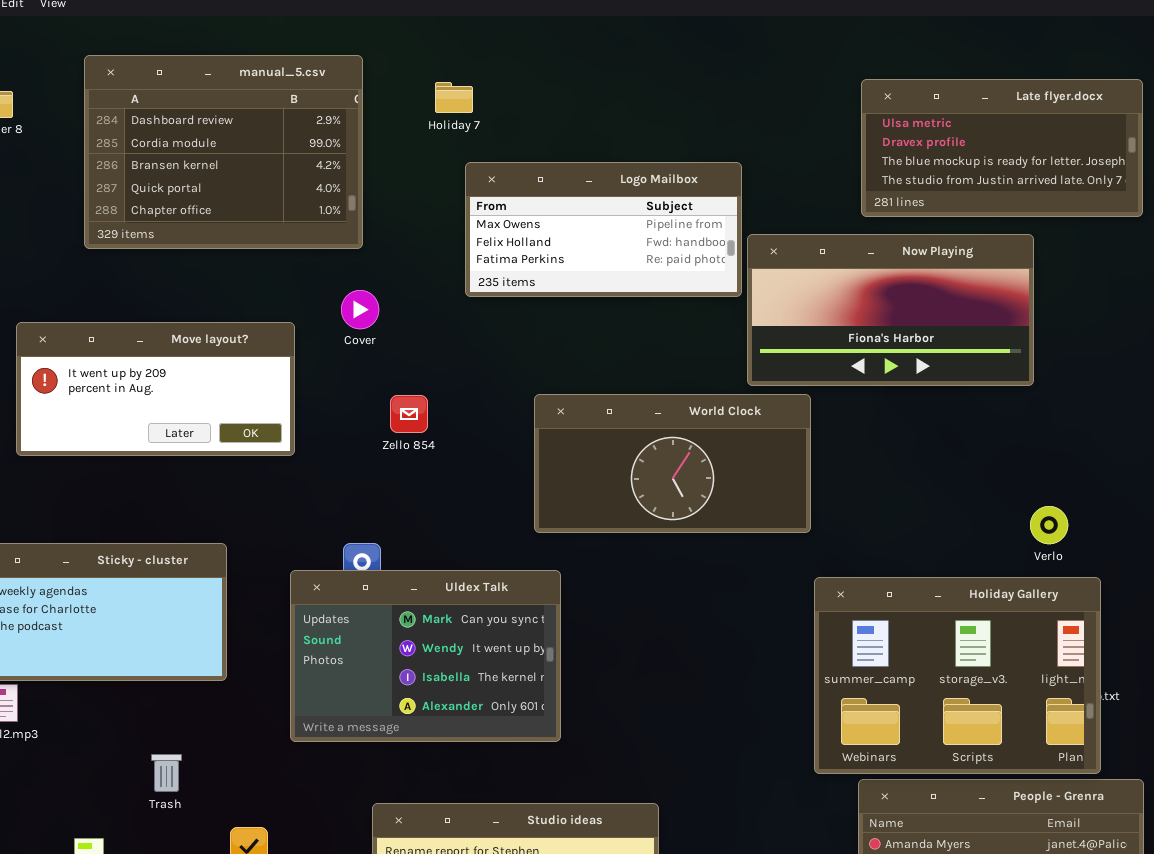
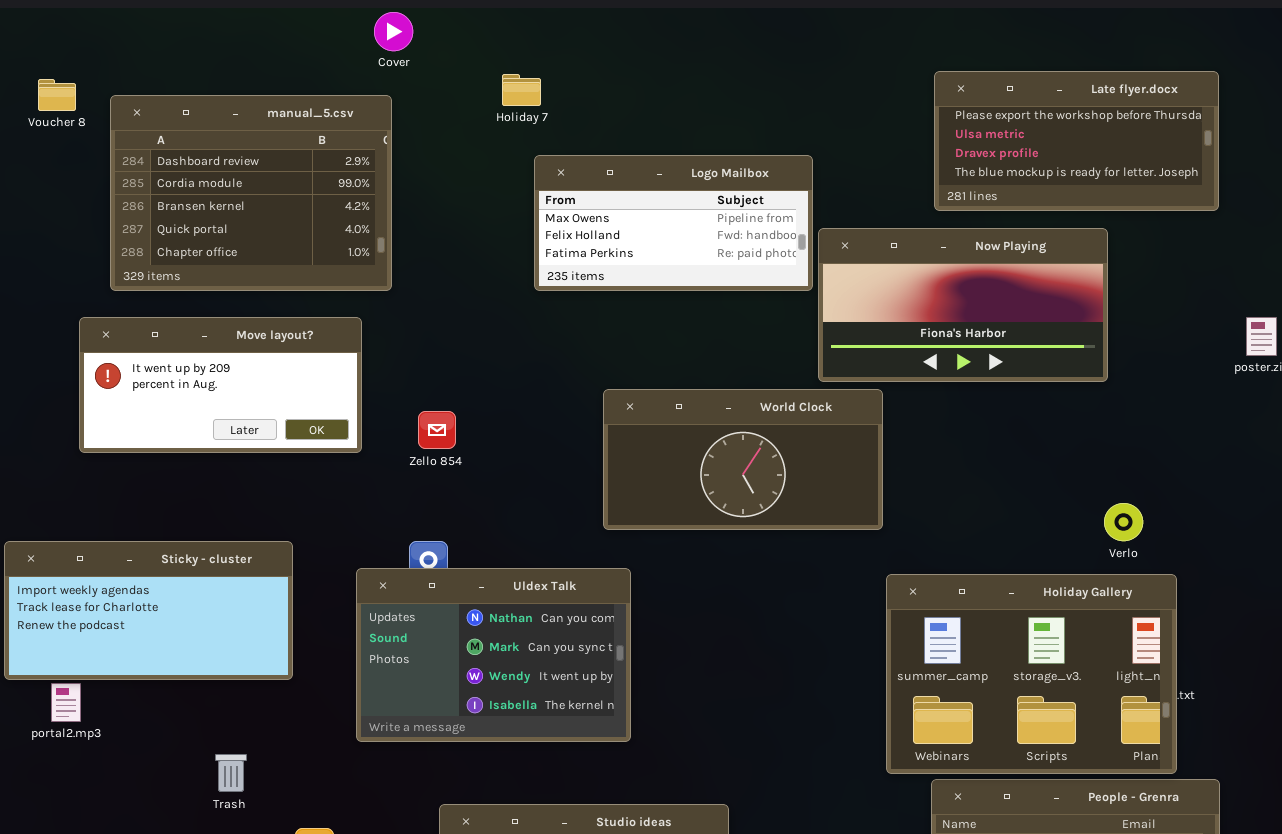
manual_5.csv: [84,55,363,249] -> [110,95,392,291], moved
Late flyer.docx: [861,79,1143,217] -> [934,71,1219,211], scrolled up 1 row
Cover: [341,290,379,329] -> [374,12,413,51], moved
Zello 854: [390,395,428,433] -> [418,411,456,449], moved
Uldex Talk: [290,570,561,742] -> [356,568,631,742], scrolled up 1 row

